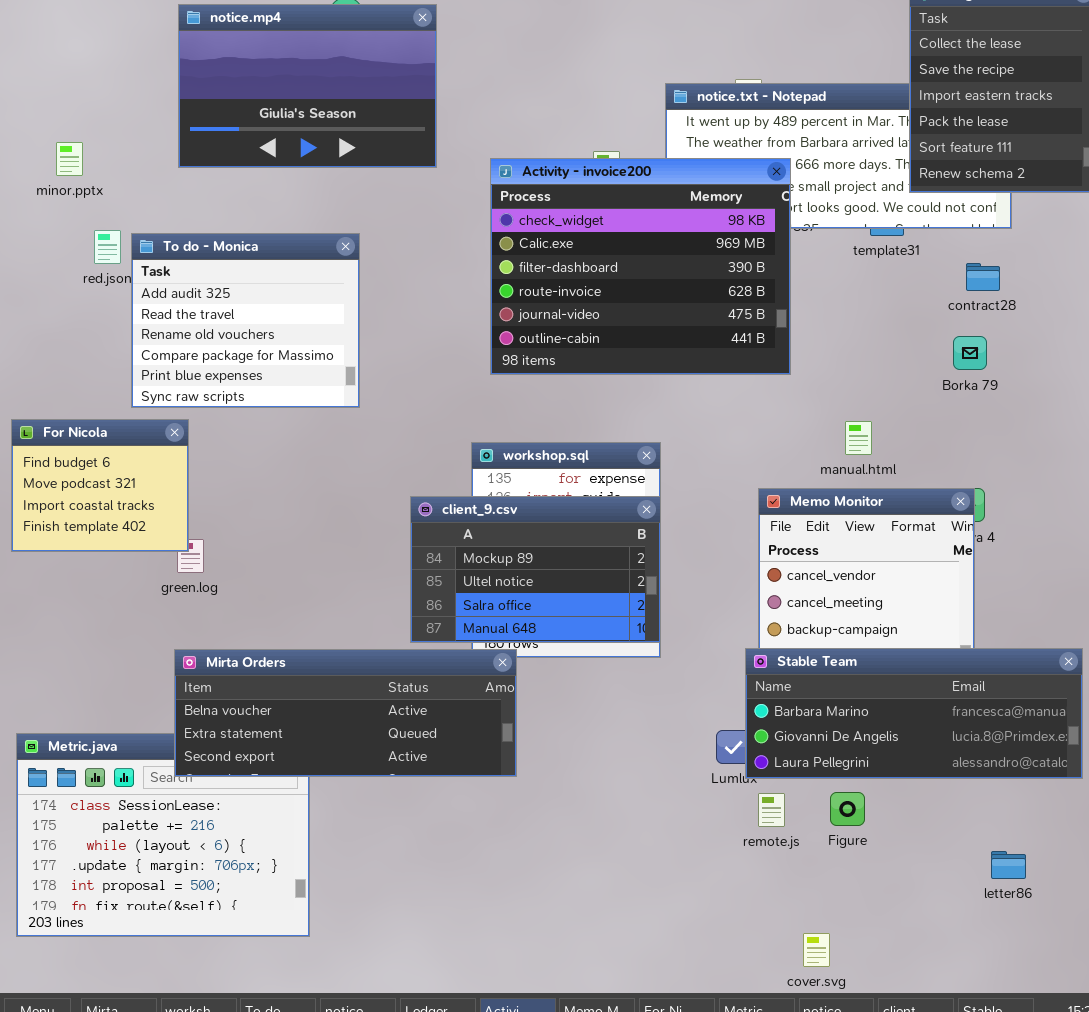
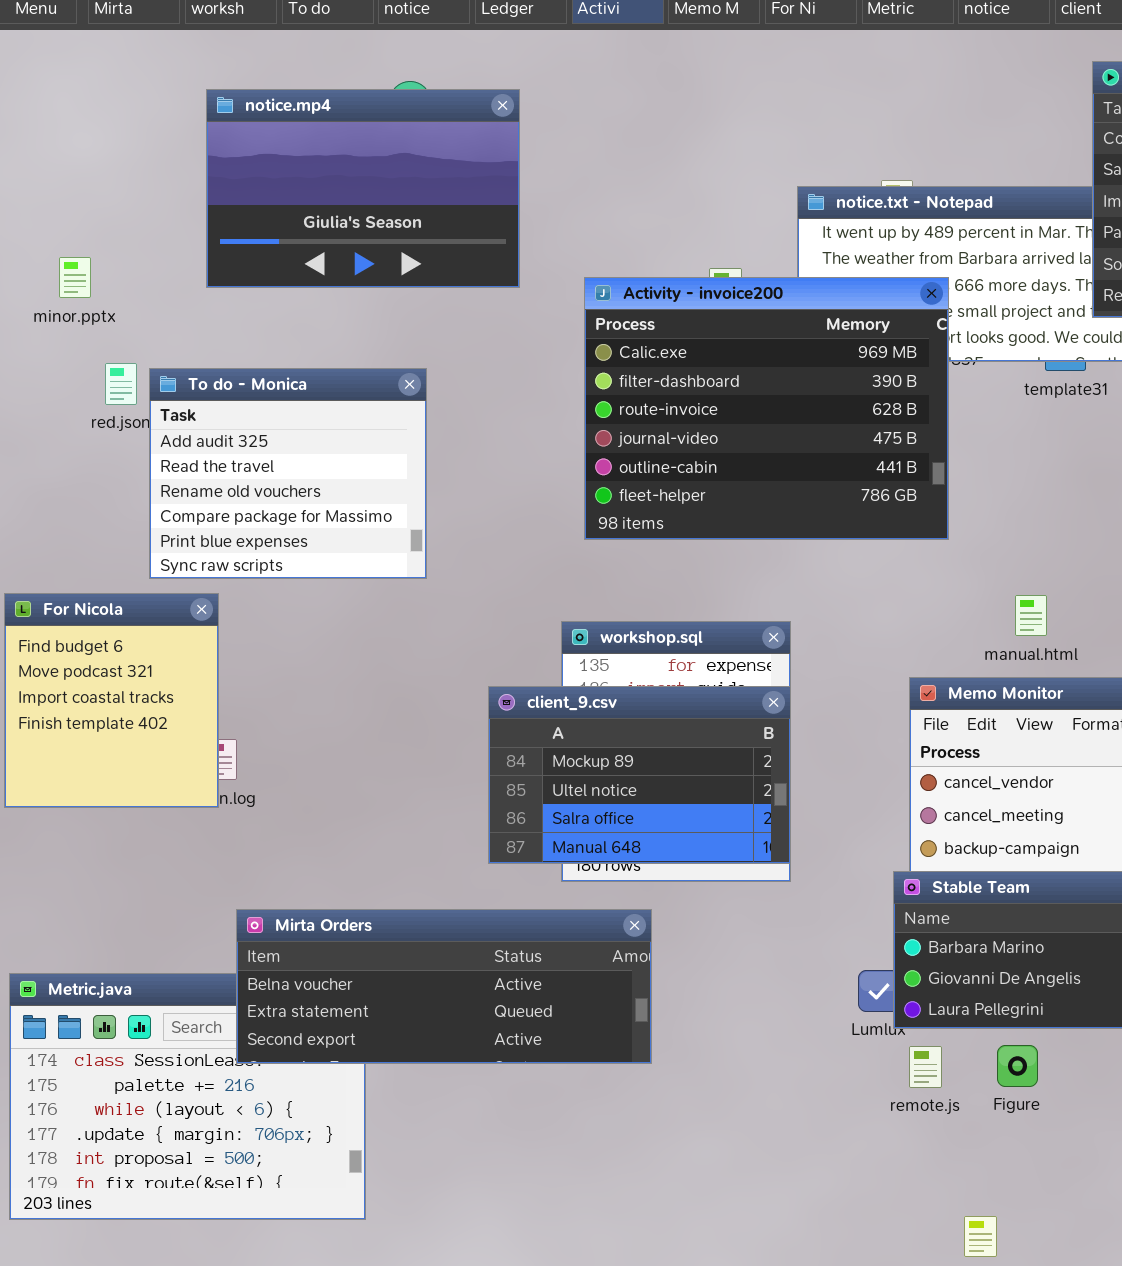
Activity - invoice200: [490,158,791,375] -> [584,277,949,540], scrolled down 1 row
For Nicola: [11,419,189,552] -> [4,593,219,808], resized
Mirta Orders: [174,649,517,777] -> [236,909,652,1064], moved

